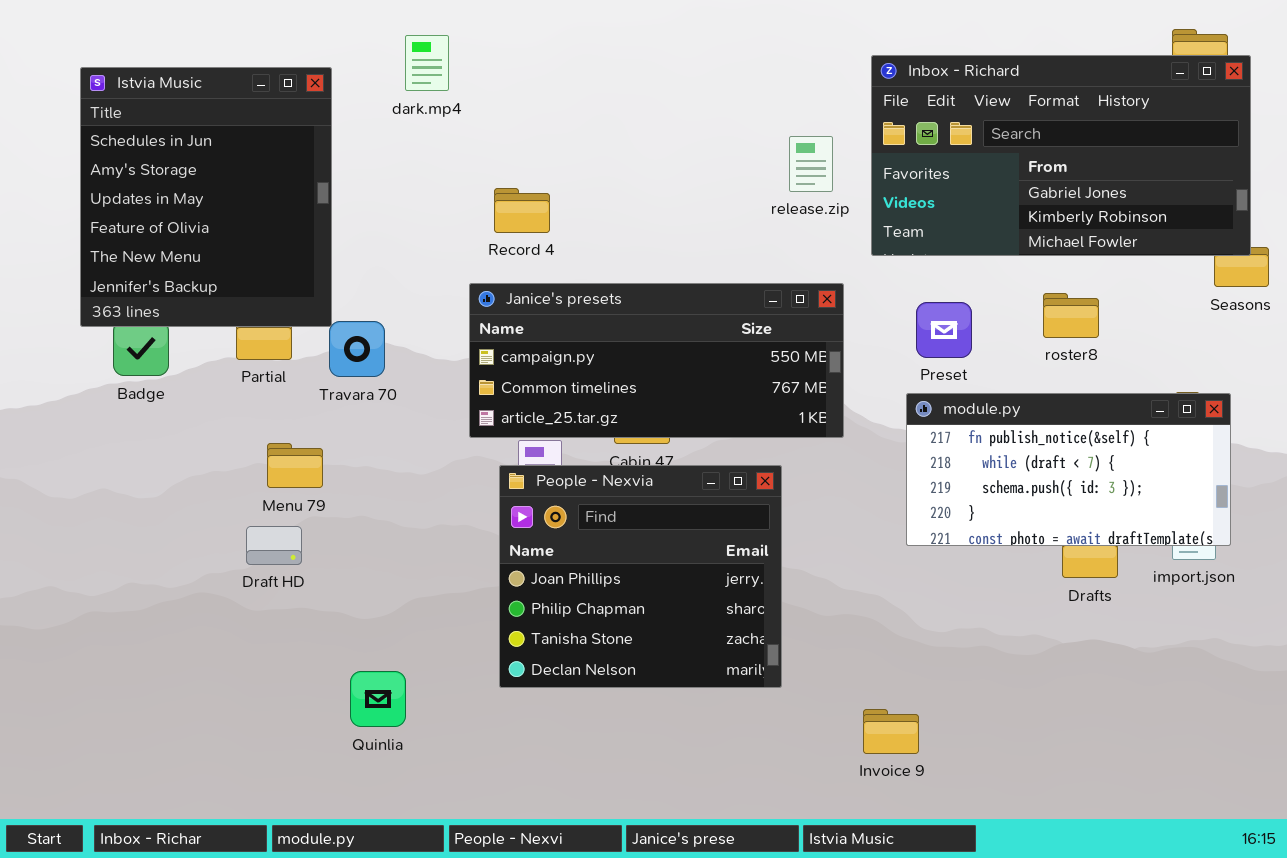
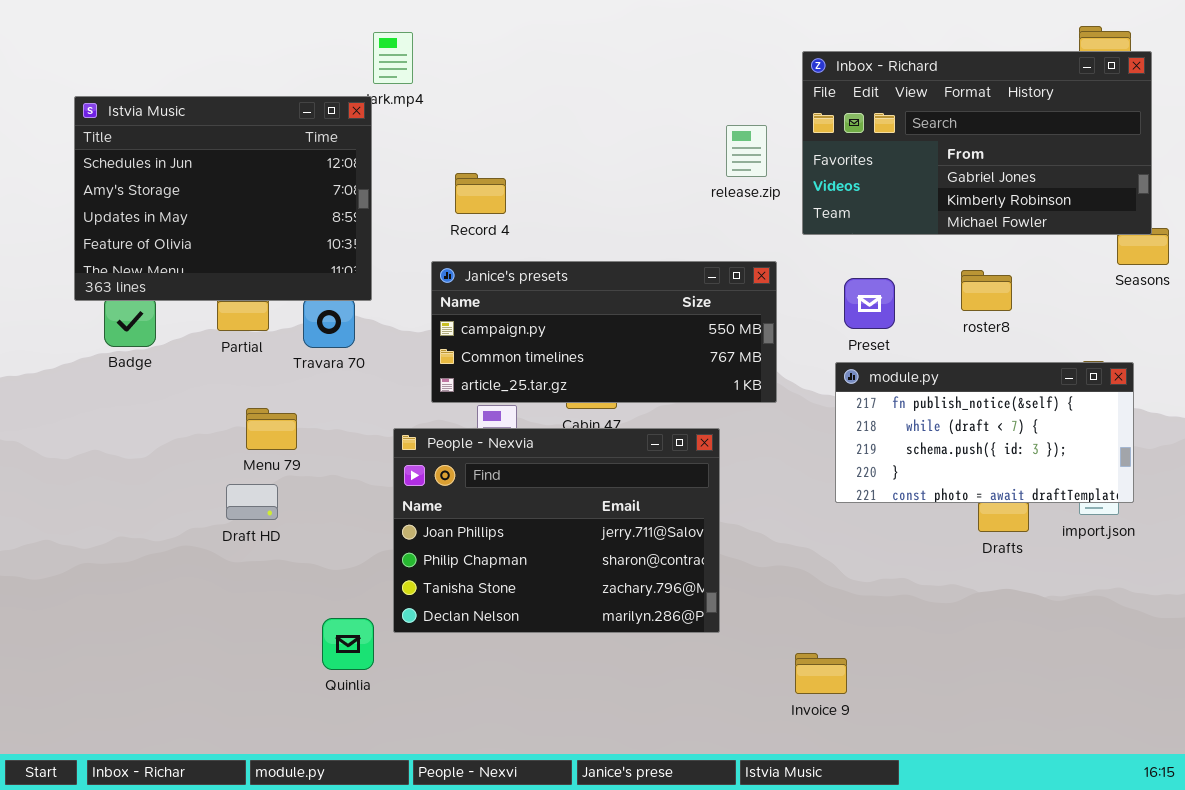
Istvia Music: [80,67,332,327] -> [74,96,372,301], resized
People - Nexvia: [499,465,782,688] -> [393,428,720,633], resized

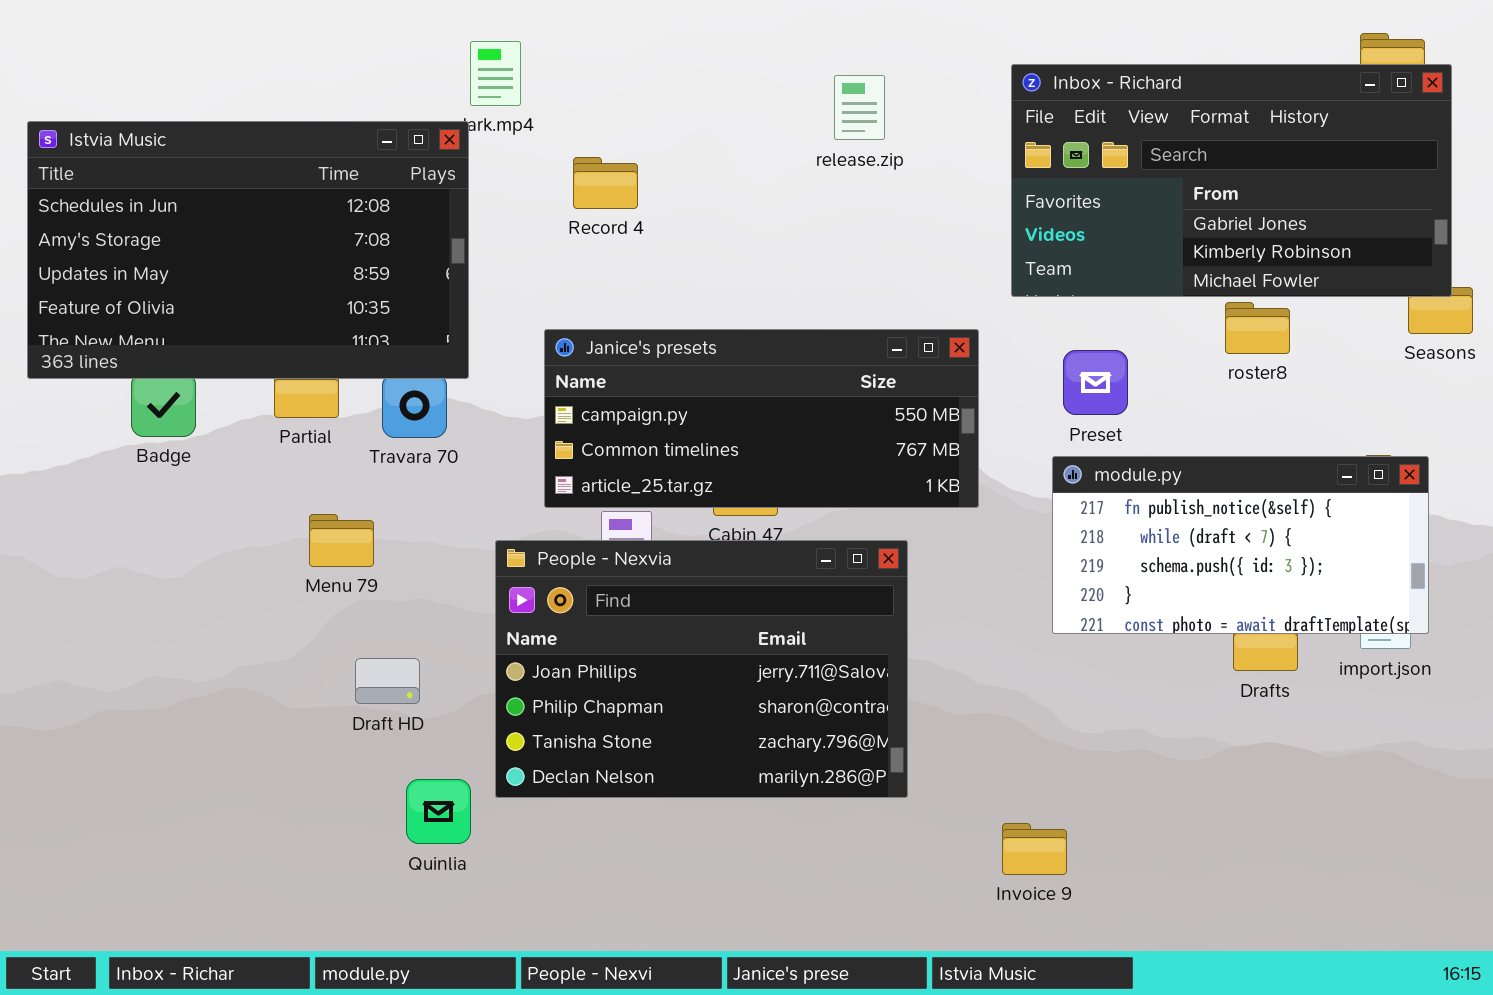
Istvia Music: [74,96,372,301] -> [27,121,469,379], resized
release.zip: [726,125,767,177] -> [834,75,885,140], moved
Record 4: [455,173,506,214] -> [573,157,638,209], moved
roster8: [961,270,1012,311] -> [1225,302,1290,354], moved
Draft HD: [226,484,278,520] -> [355,658,420,704], moved

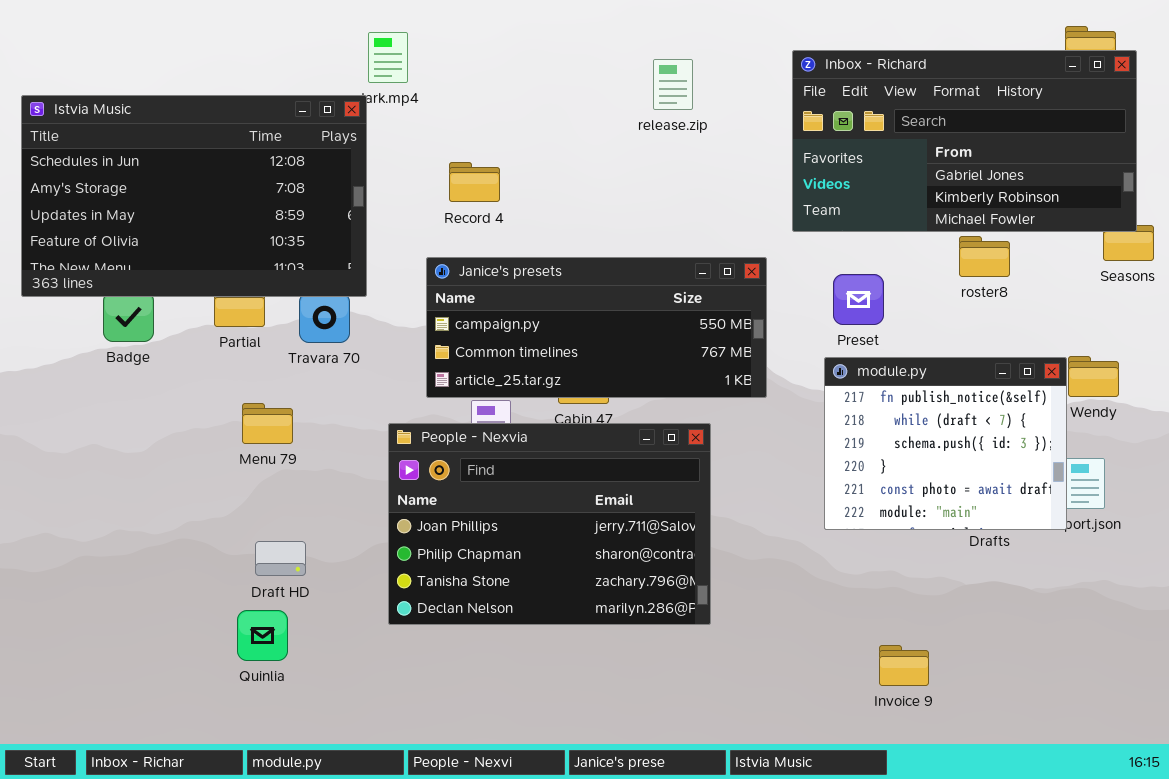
Record 4: [573,157,638,209] -> [449,162,500,202], moved
module.py: [1052,456,1429,634] -> [824,357,1067,530], resized
Draft HD: [355,658,420,704] -> [255,541,306,576], moved
Quinlia: [406,779,471,844] -> [237,610,288,661], moved
Invoice 9: [1002,823,1067,875] -> [879,645,929,686], moved

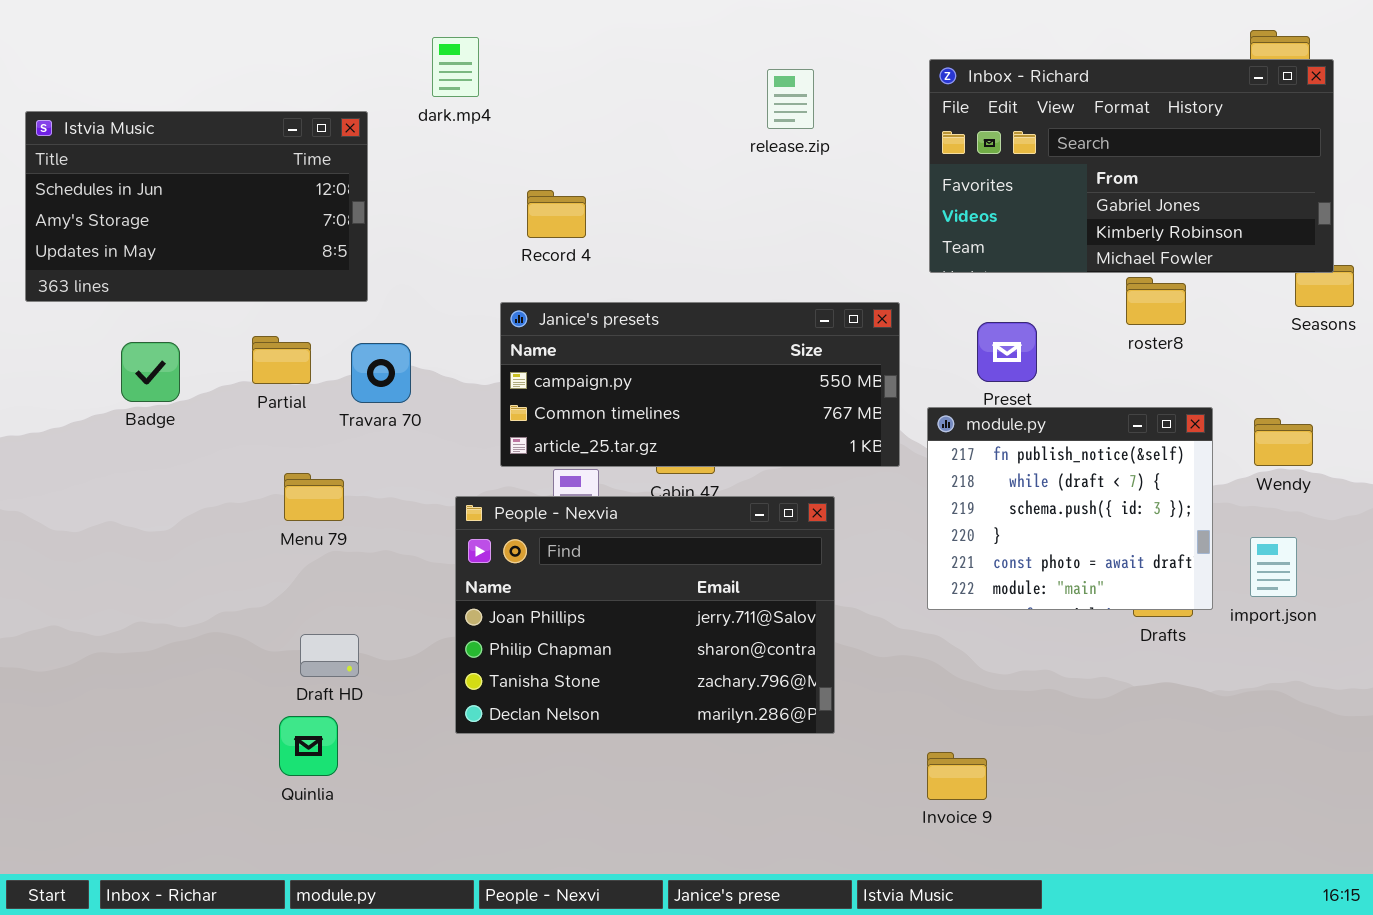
Istvia Music: [21,95,367,297] -> [25,111,368,302], resized
module.py: [824,357,1067,530] -> [927,407,1213,610], moved
Invoice 9: [879,645,929,686] -> [927,752,987,800], moved

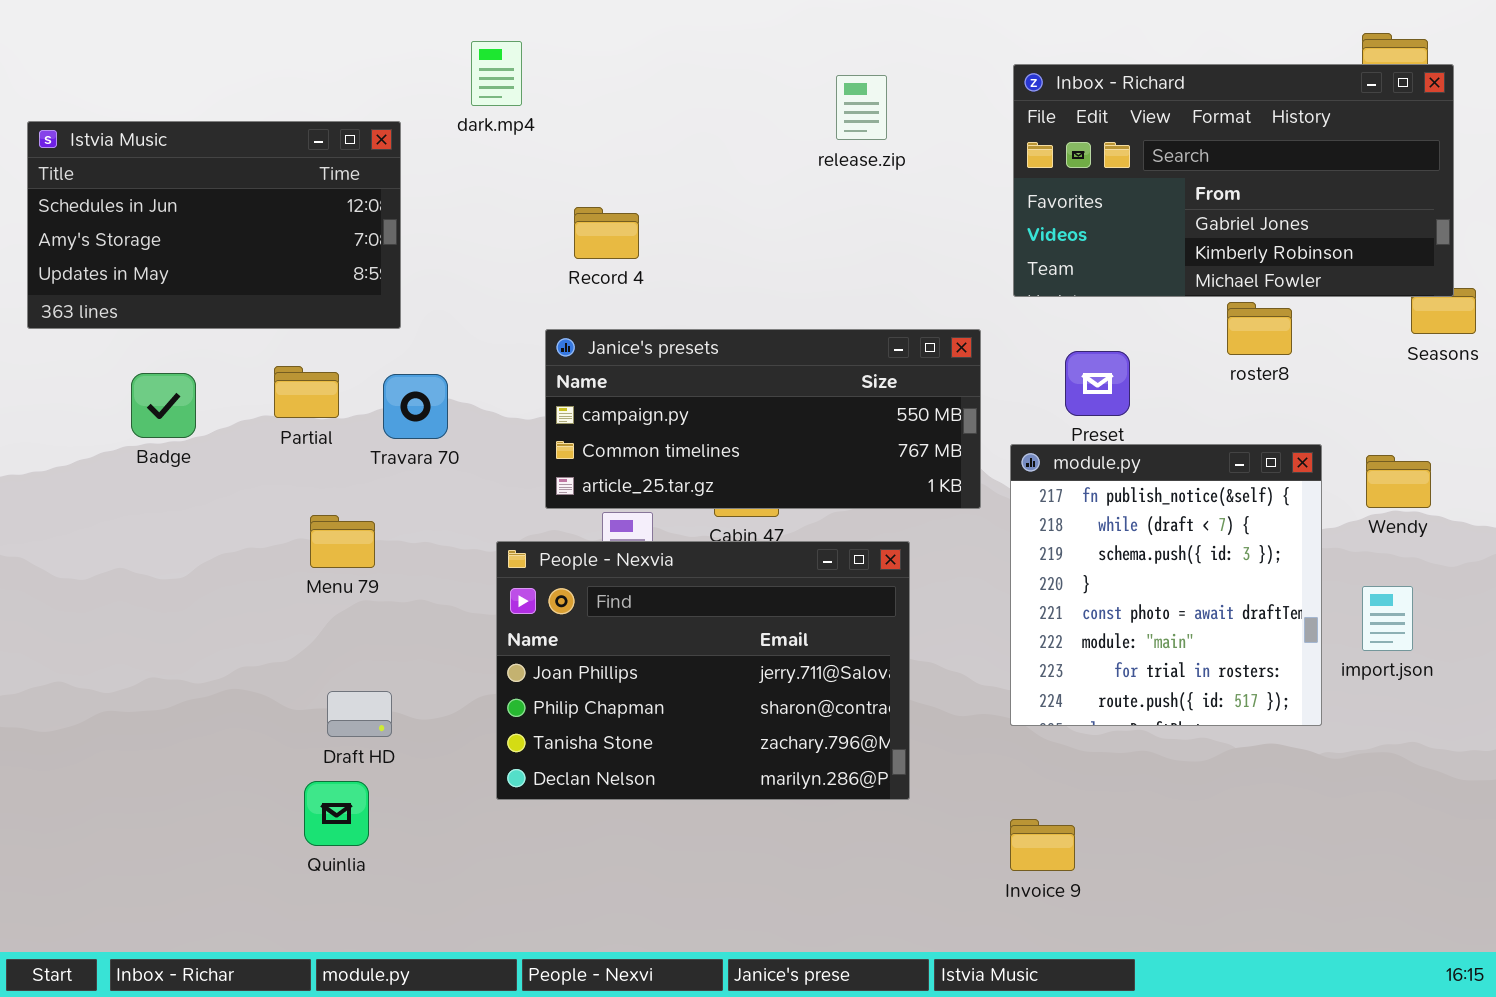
module.py: [927,407,1213,610] -> [1010,444,1322,726], resized

